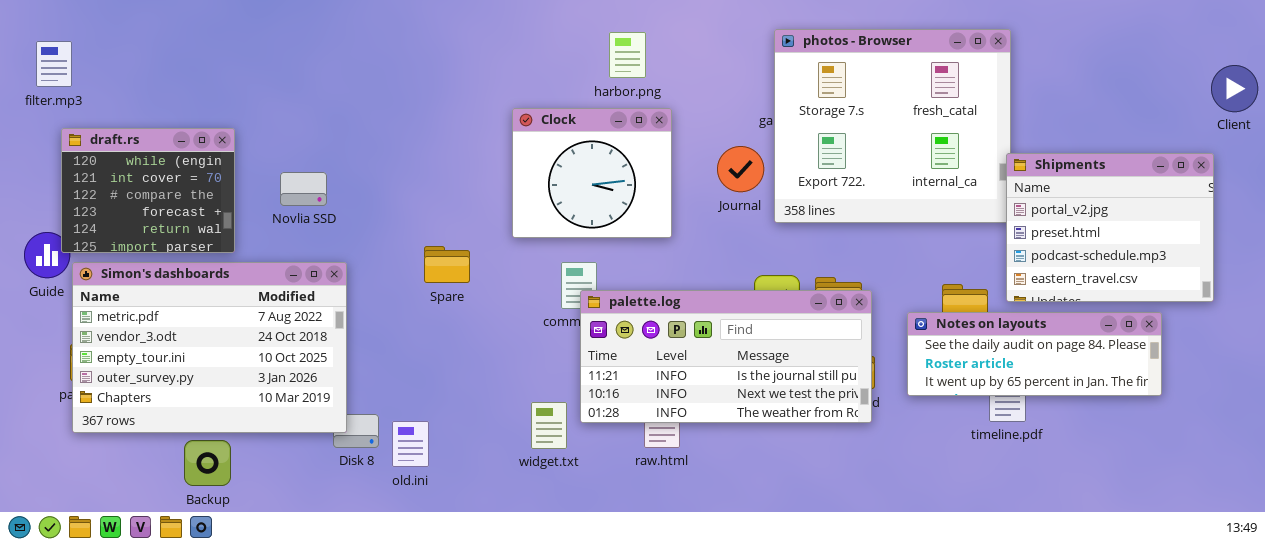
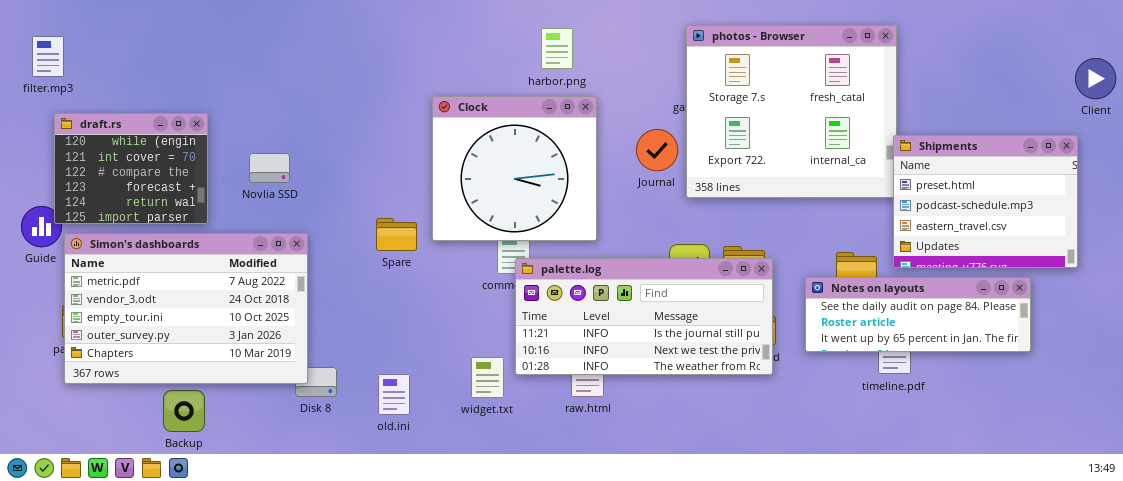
Clock: [512,108,672,238] -> [432,96,597,241], resized
Shipments: [1006,153,1214,302] -> [893,135,1078,268], scrolled down 1 row
old.ini: [392,421,429,467] -> [378,374,410,415], moved

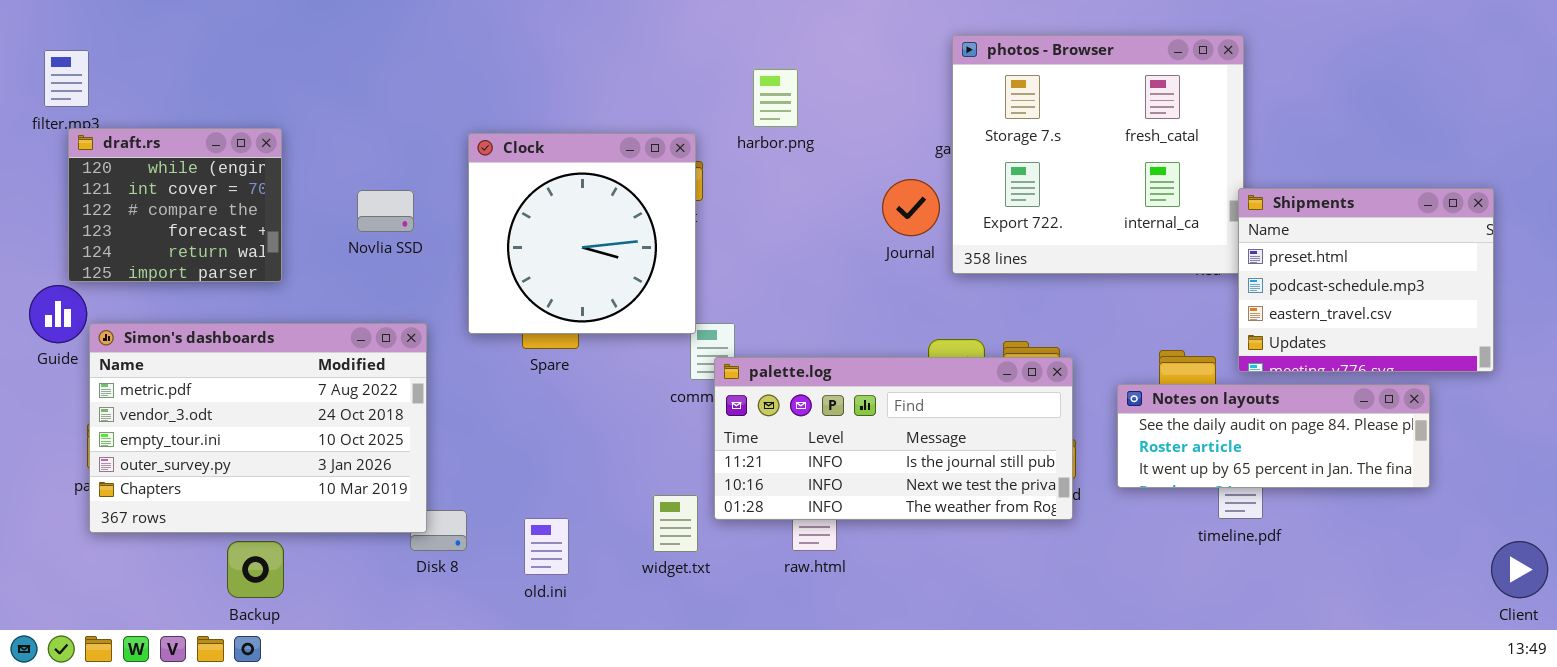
harbor.png: [541,28,573,69] -> [753,69,798,127], moved
Client: [1075,58,1116,99] -> [1491,541,1548,598], moved
Clock: [432,96,597,241] -> [468,133,696,334], moved
draft.rs: [54,113,208,224] -> [68,128,282,282], moved
Novlia SSD: [249,153,290,183] -> [357,190,414,232], moved

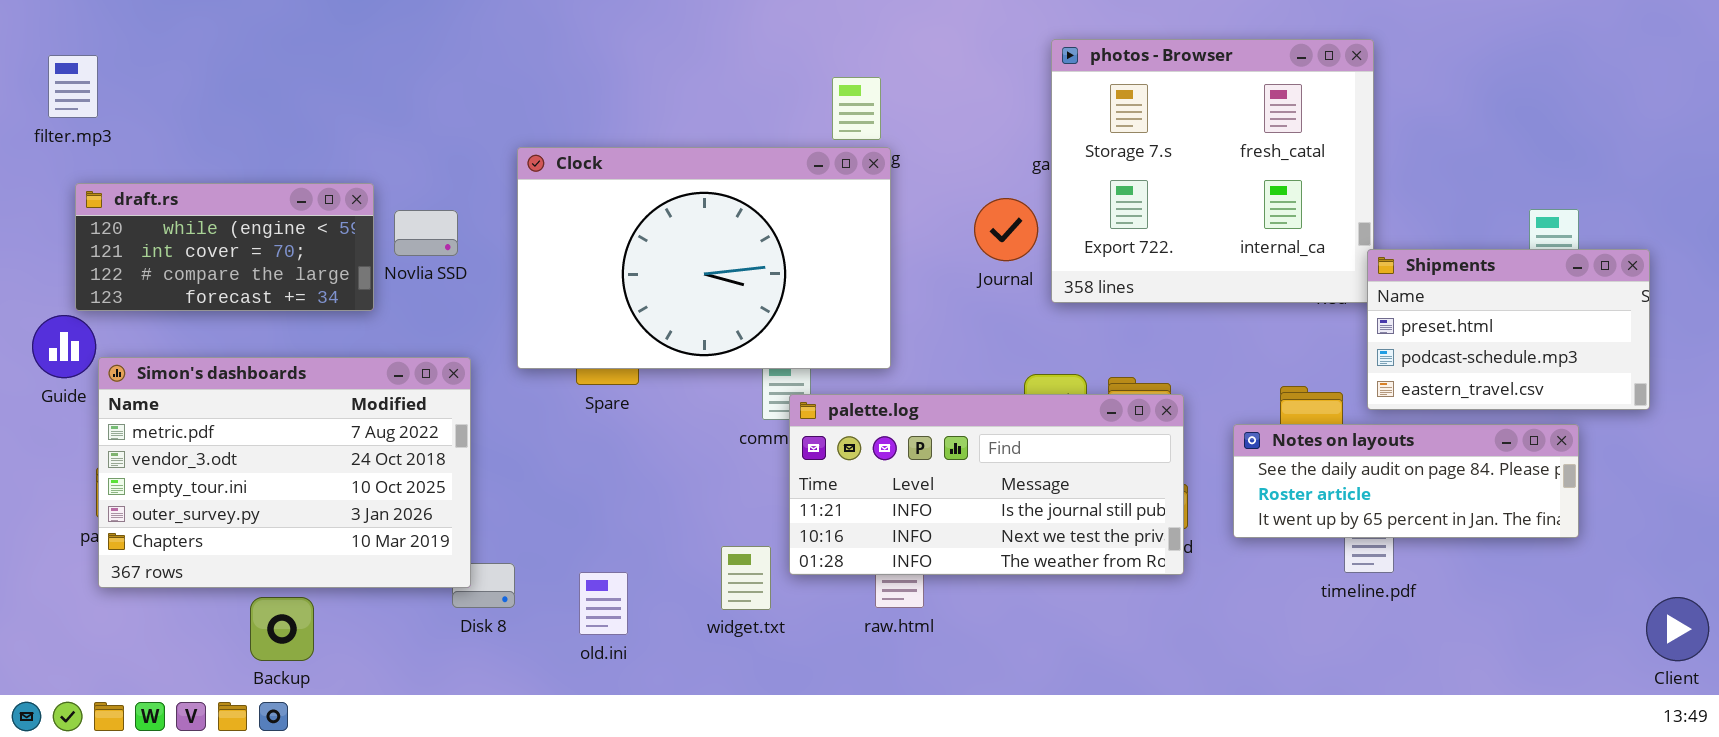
draft.rs: [68,128,282,282] -> [75,183,374,311], resized
Clock: [468,133,696,334] -> [517,147,891,369], resized
Shipments: [1238,188,1494,372] -> [1367,249,1650,410], resized

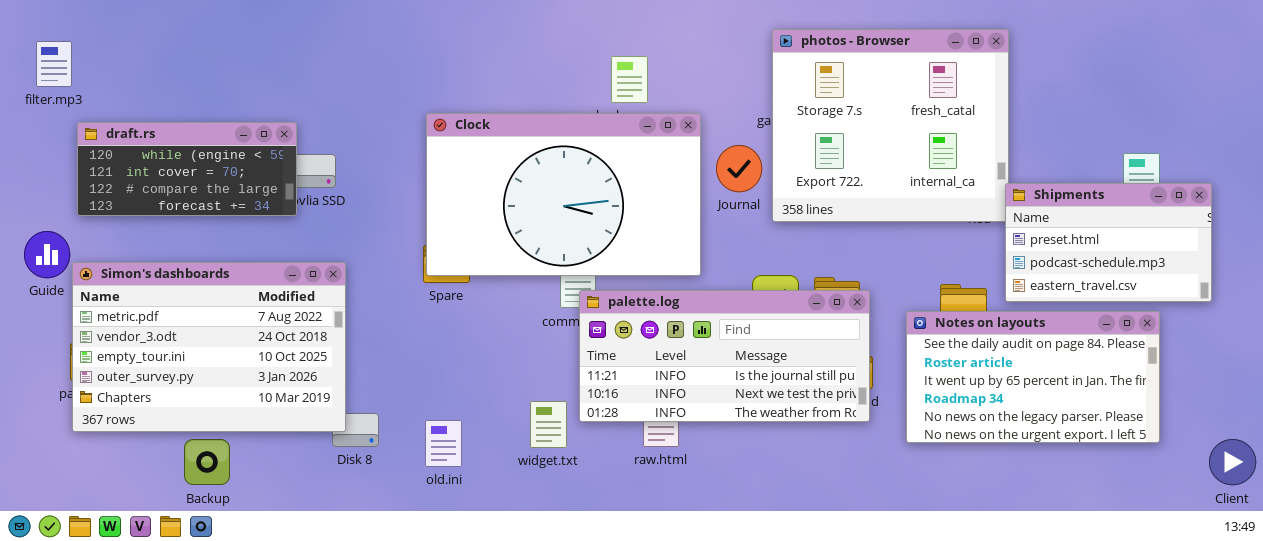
Clock: [517,147,891,369] -> [426,113,701,276], moved
draft.rs: [75,183,374,311] -> [77,122,297,216], moved
Notes on layouts: [1233,424,1579,538] -> [906,311,1160,443], resized

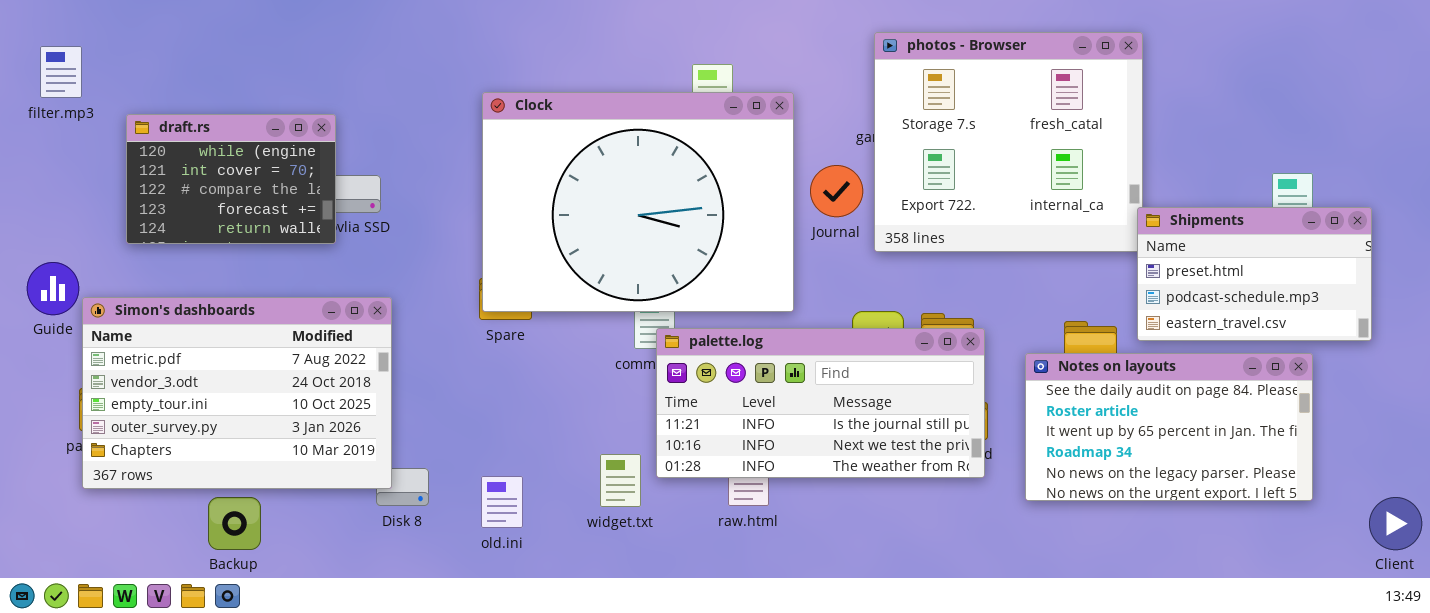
Clock: [426,113,701,276] -> [482,92,794,312], resized
draft.rs: [77,122,297,216] -> [126,114,336,244], resized

